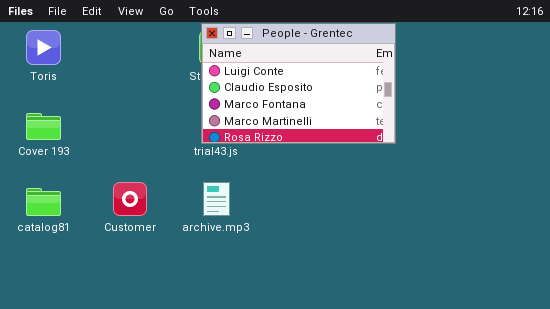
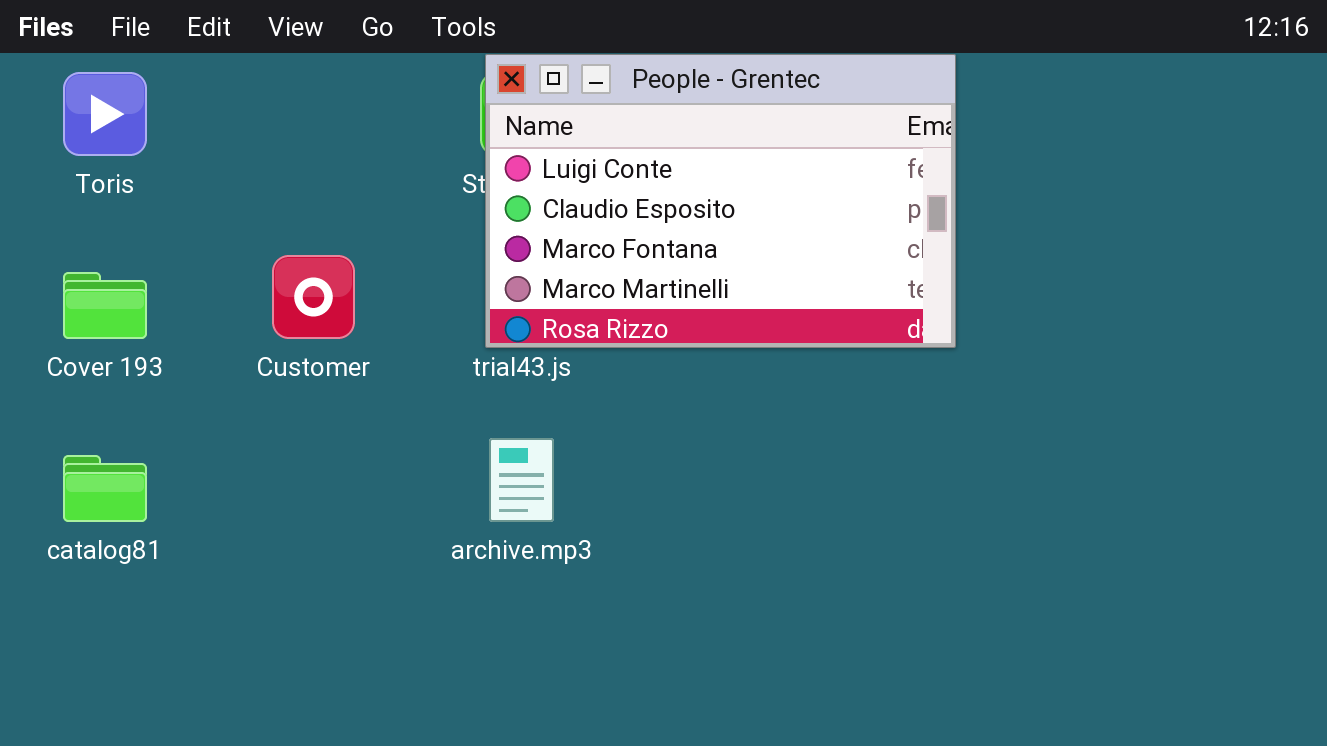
Customer: [113,182,147,216] -> [272,255,355,339], moved

